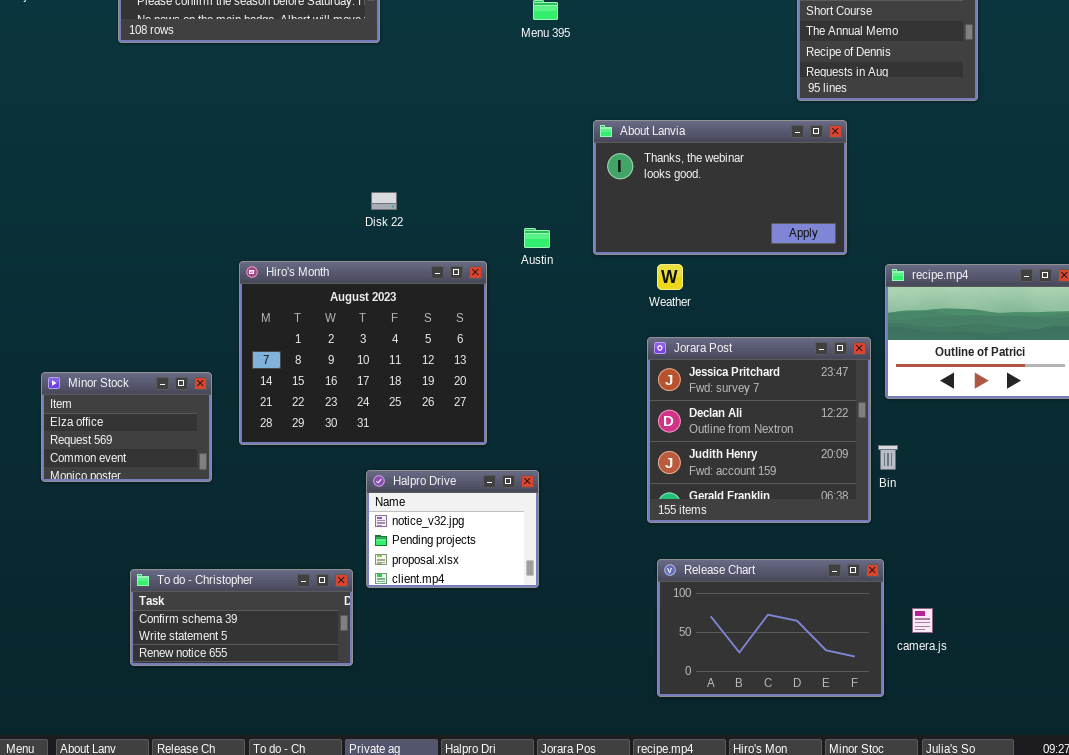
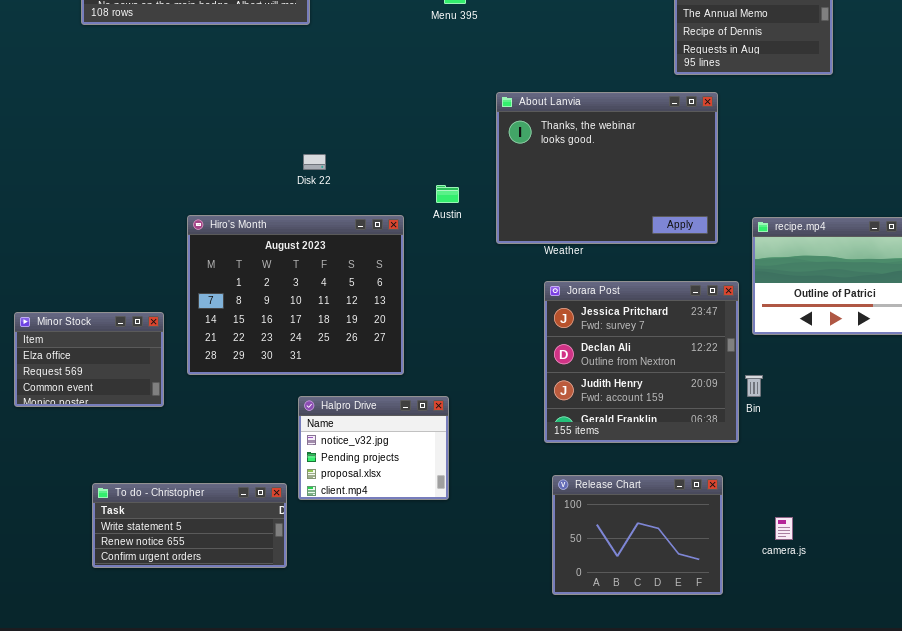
About Lanvia: [593,120,847,255] -> [496,92,718,244], resized
Release Chart: [657,559,884,697] -> [552,475,723,595], resized
To do - Christopher: [130,569,353,666] -> [92,483,287,568], scrolled down 1 row

